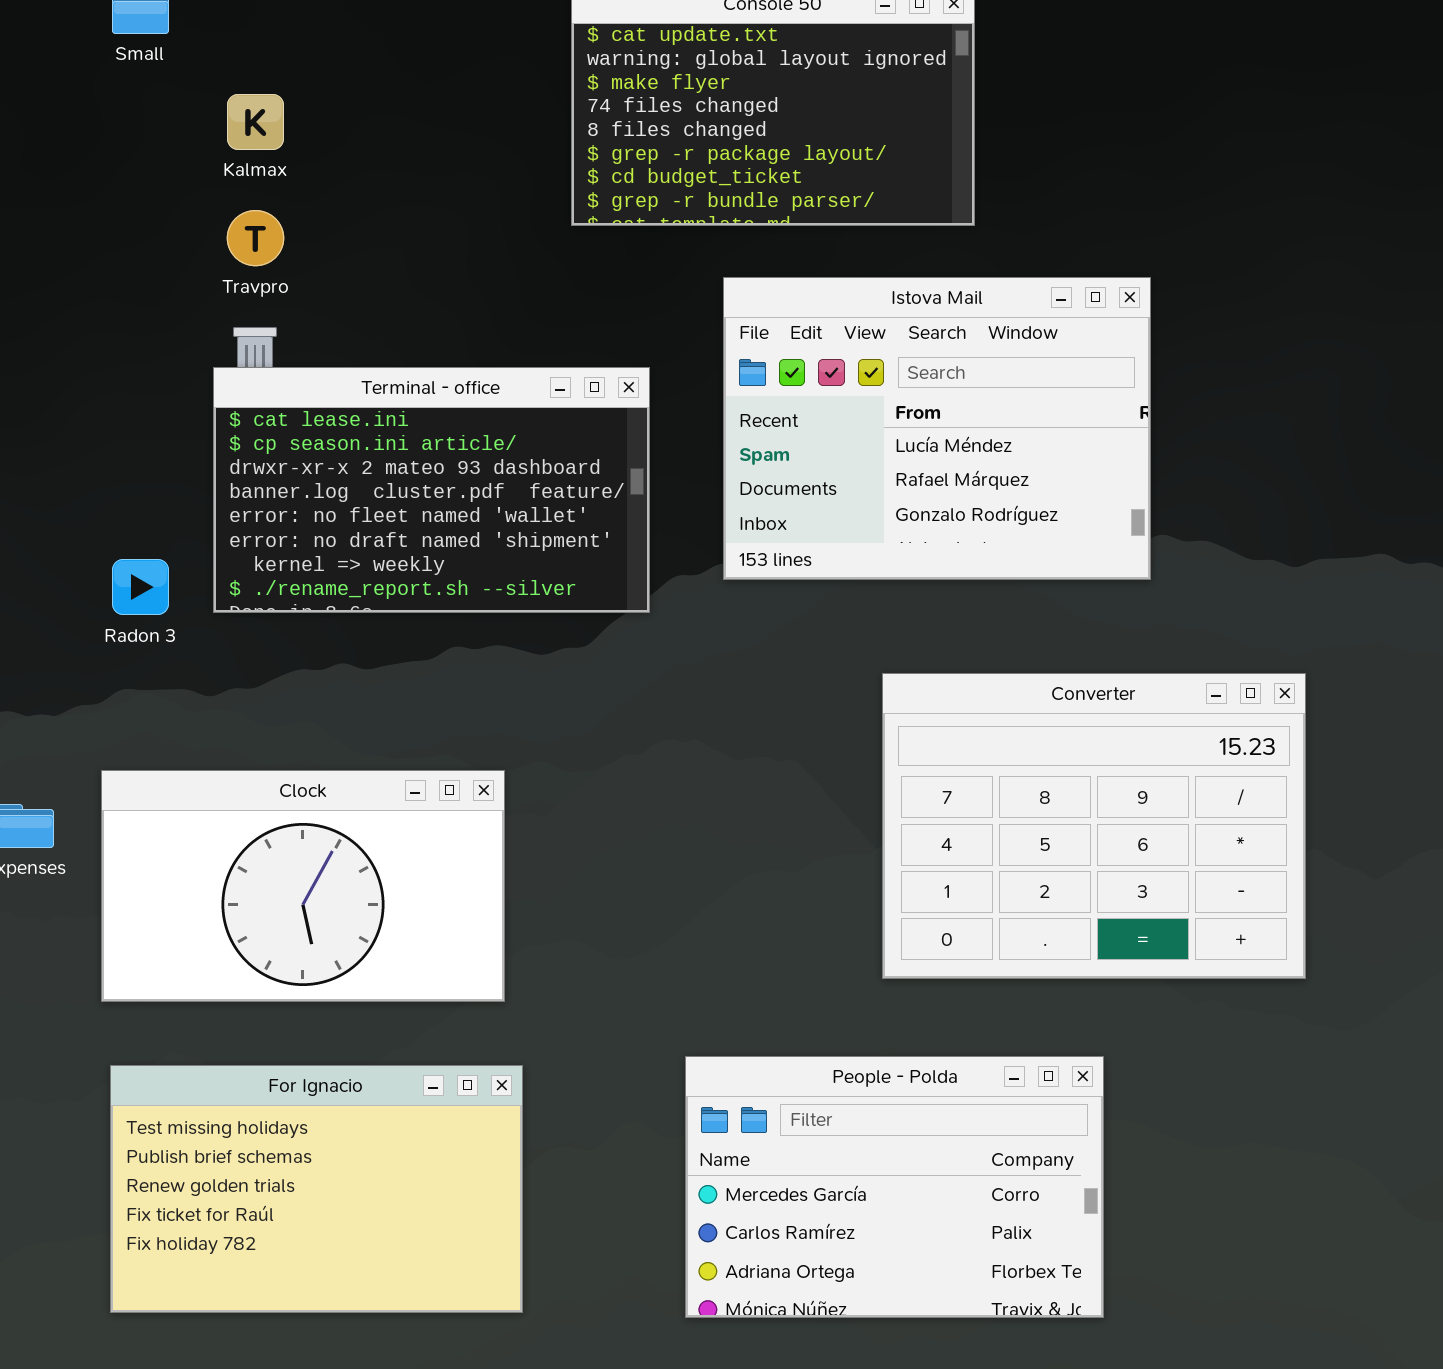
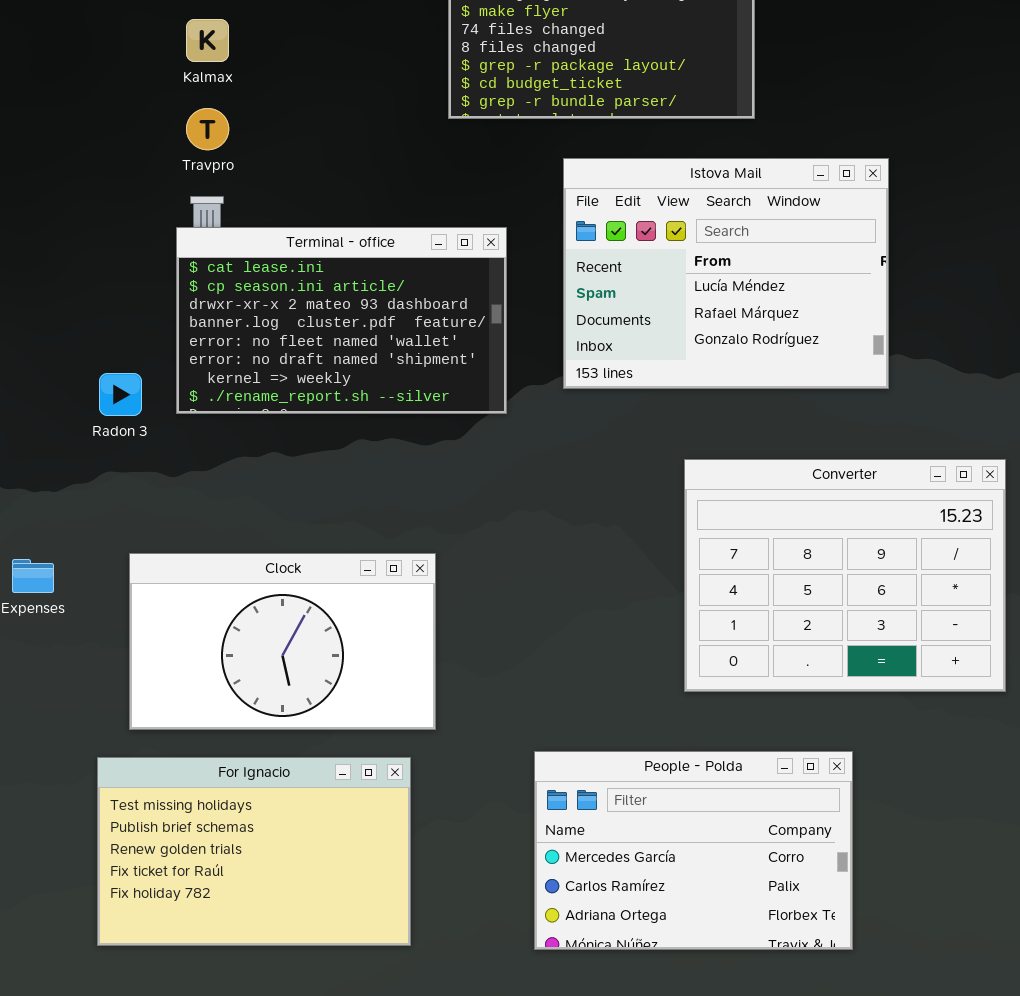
Clock: [101,770,505,1002] -> [129,553,436,730], moved

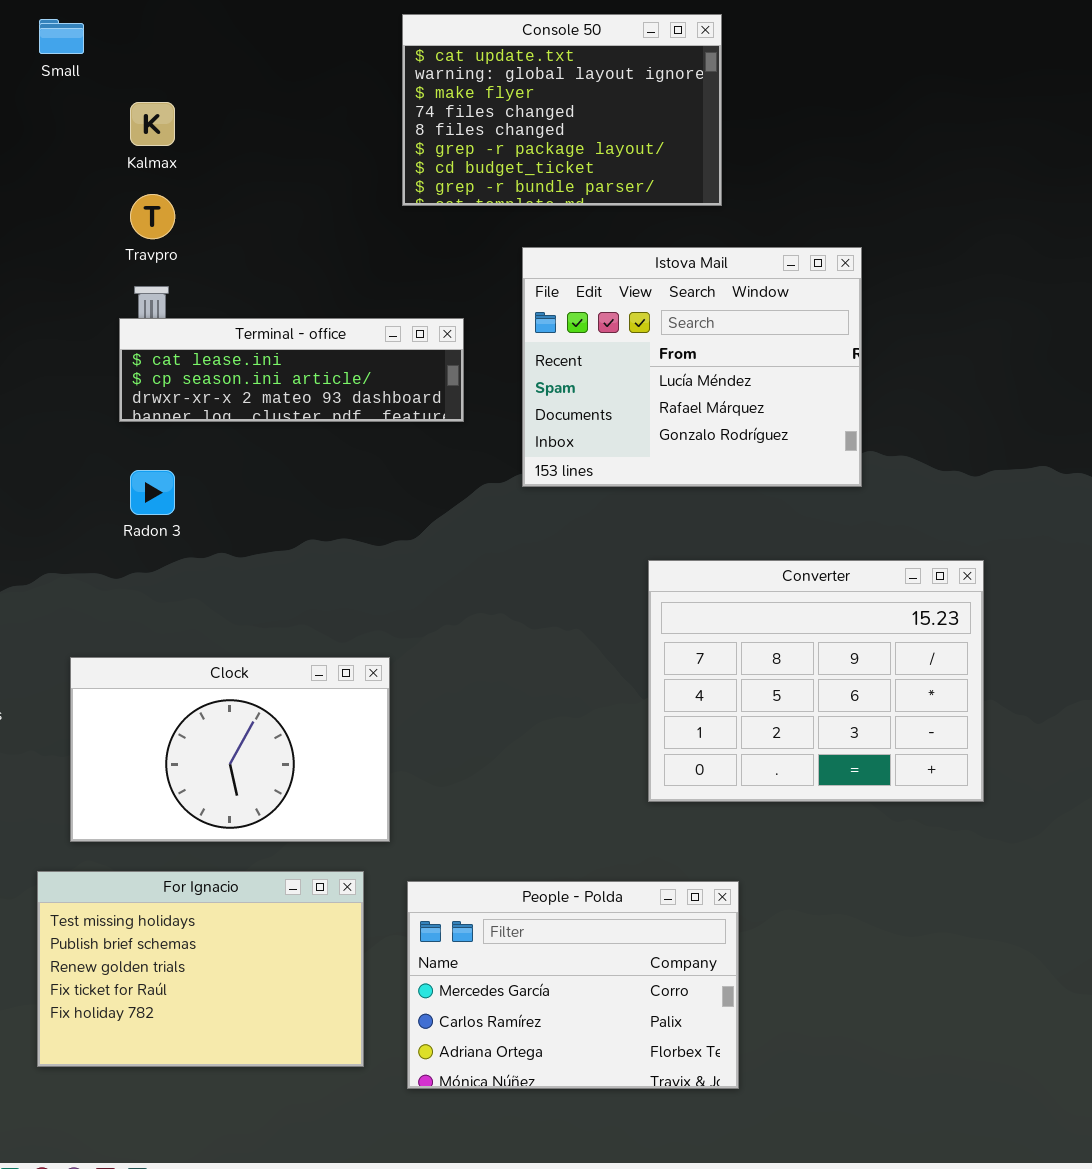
Terminal - office: [176,227,507,414] -> [119,318,464,422], resized
Radon 3: [99,373,142,416] -> [130,470,175,515], moved
People - Polda: [534,751,853,950] -> [407,881,739,1089], moved

